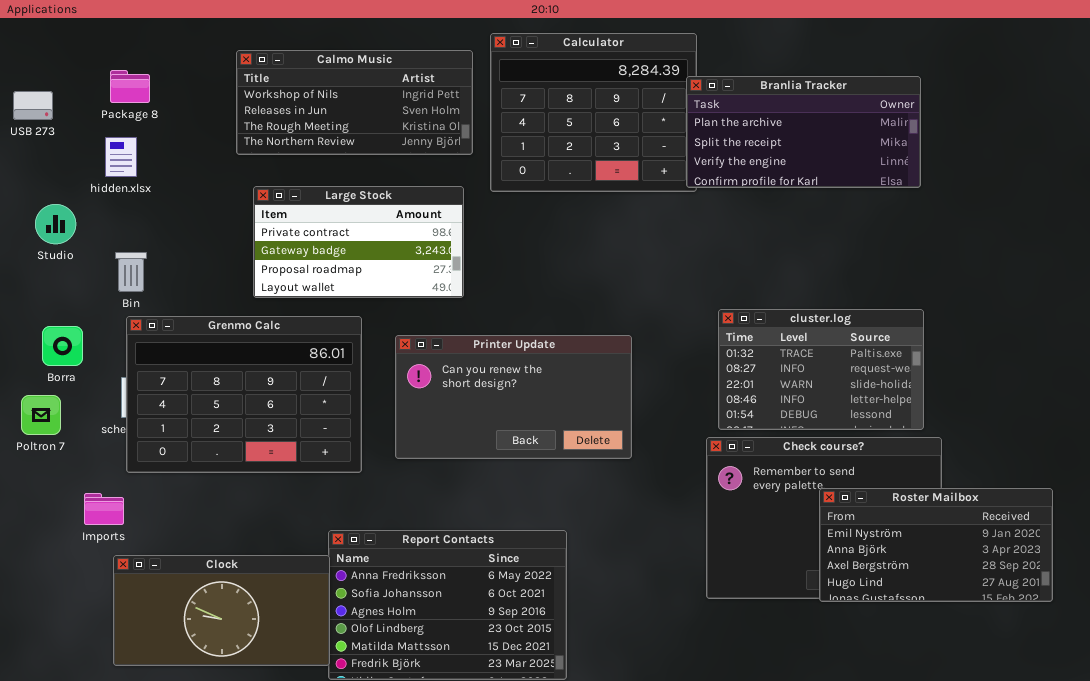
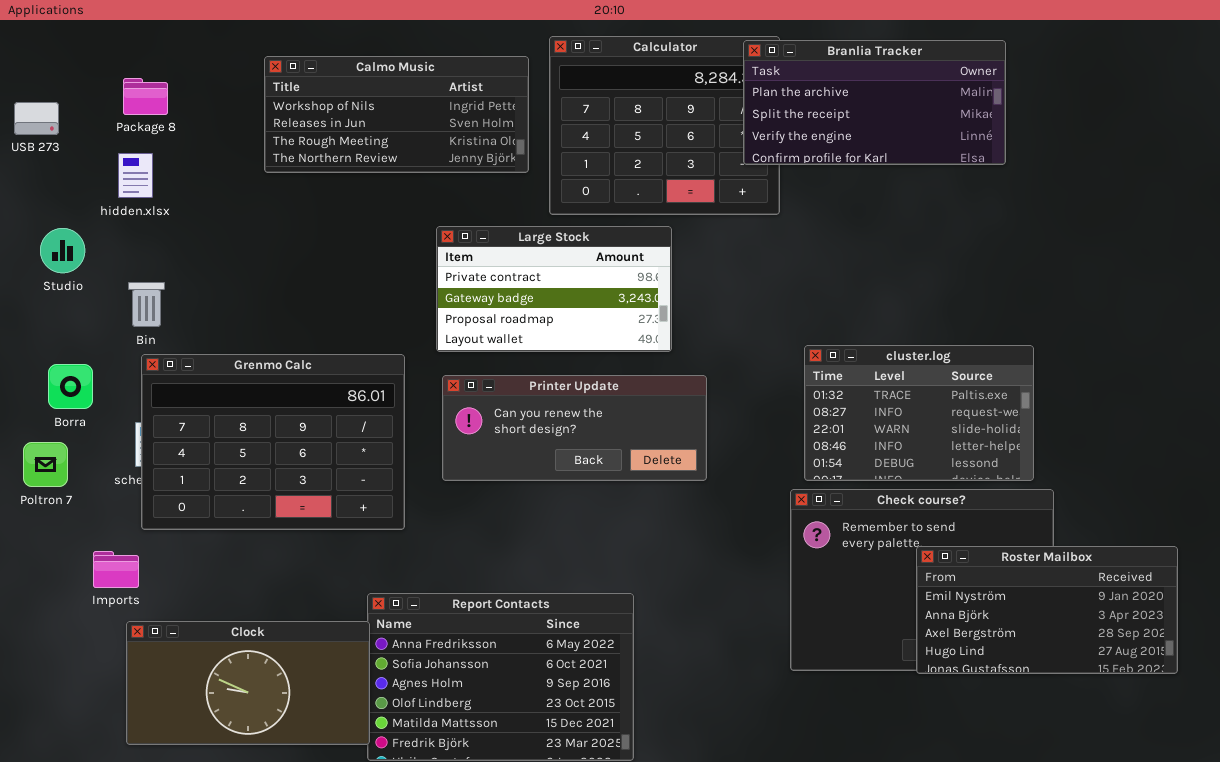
Branlia Tracker: [686,76,921,188] -> [743,40,1006,165], moved
Large Stock: [253,186,464,298] -> [436,226,672,352], moved
Printer Update: [395,335,632,459] -> [442,375,707,481], resized

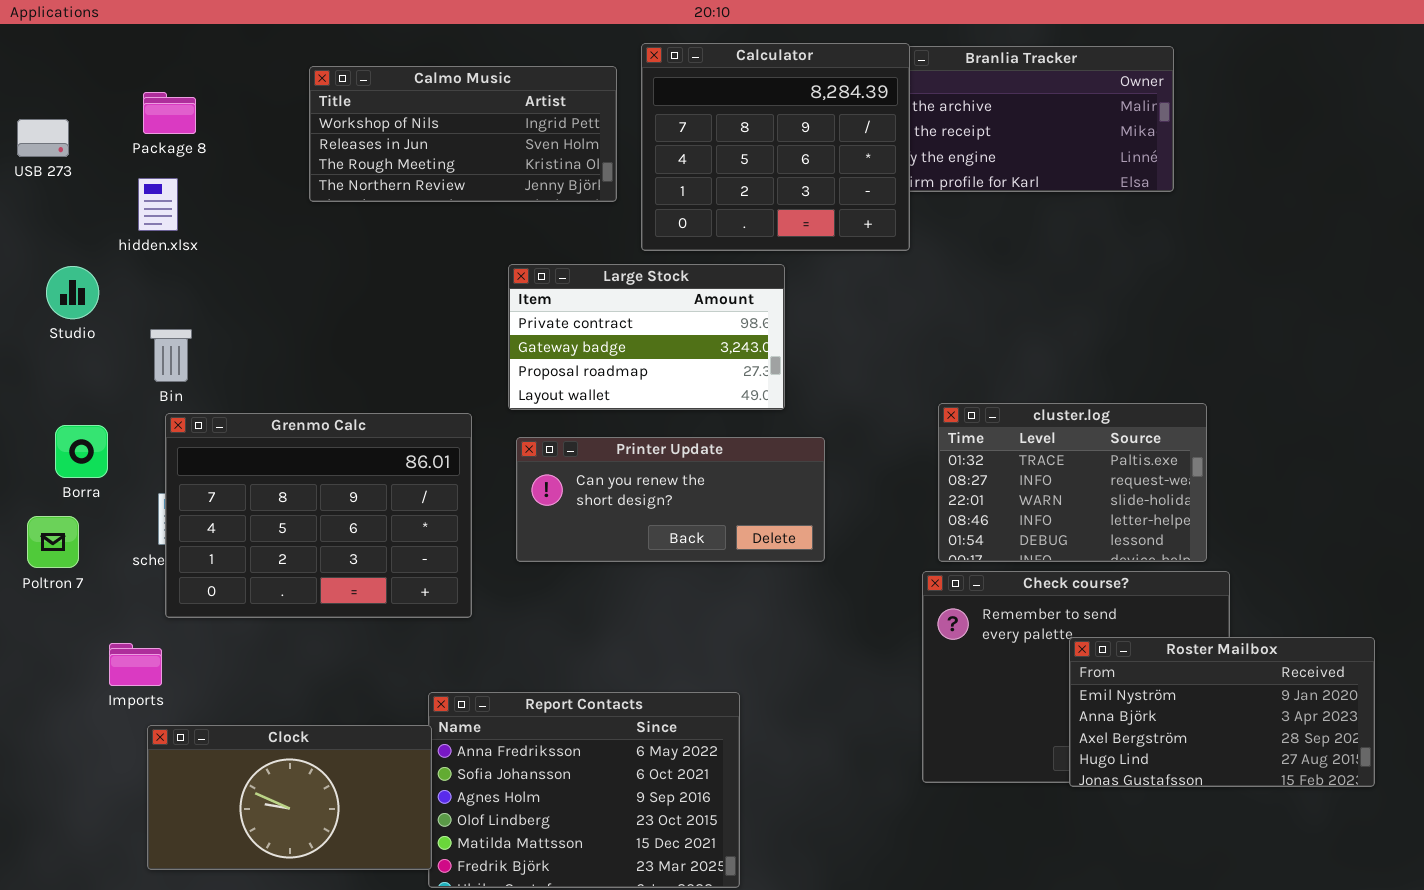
Calculator: [549,36,780,215] -> [641,43,910,251], raised

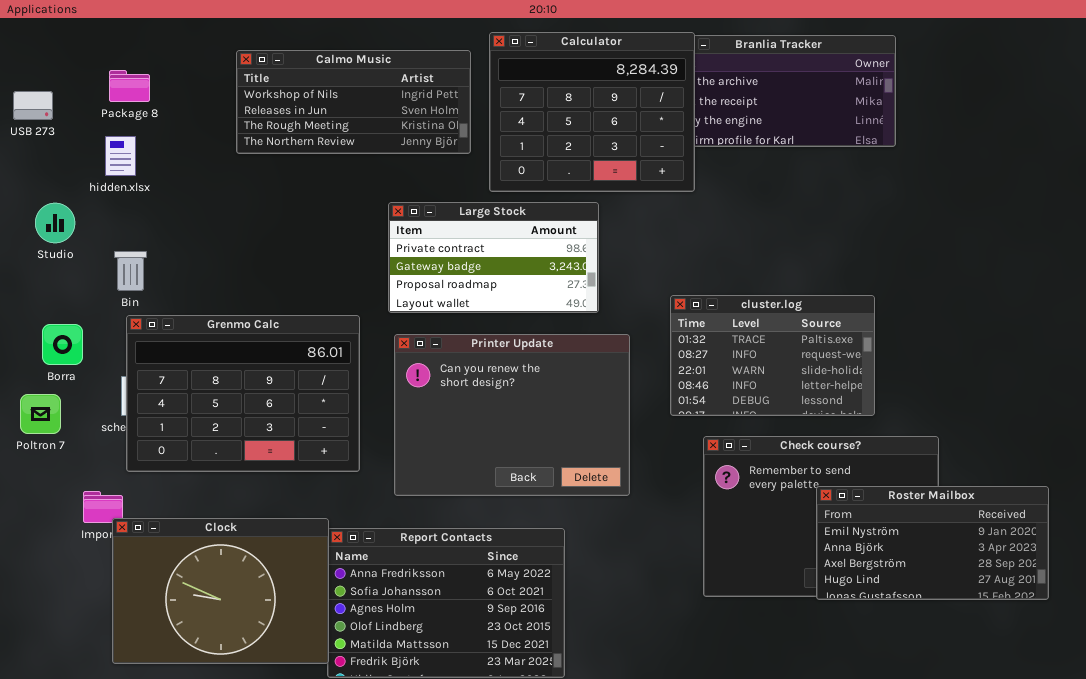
cluster.log: [938,403,1207,562] -> [670,295,875,416], moved
Printer Update: [516,437,825,562] -> [394,334,630,496], resized
Clock: [147,725,432,870] -> [112,518,329,664], resized

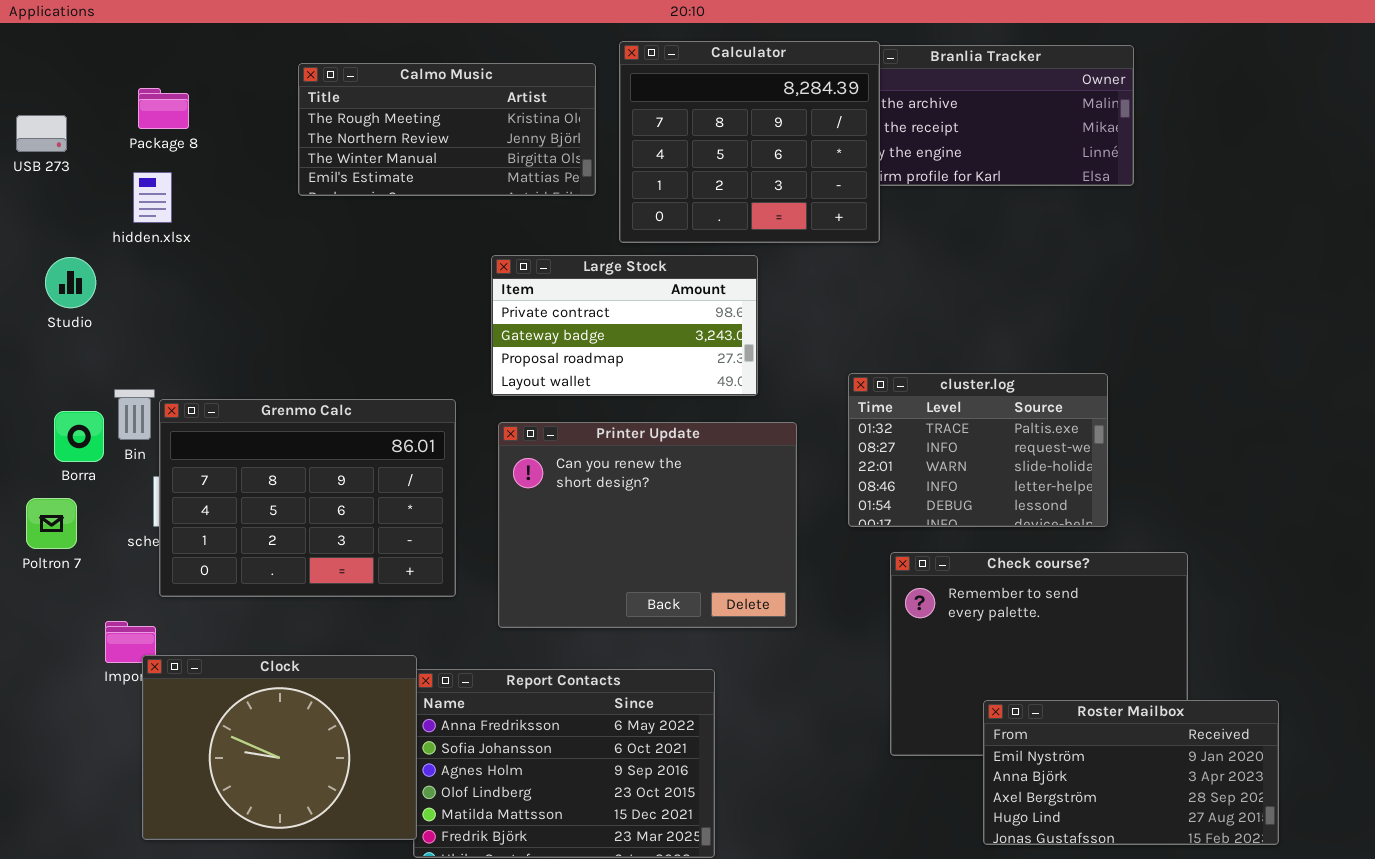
Calmo Music: [236,50,471,154] -> [298,63,596,196], scrolled down 2 rows
Bin: [114,251,147,291] -> [114,389,155,440], moved
Roster Mailbox: [816,486,1049,600] -> [983,700,1279,845], moved

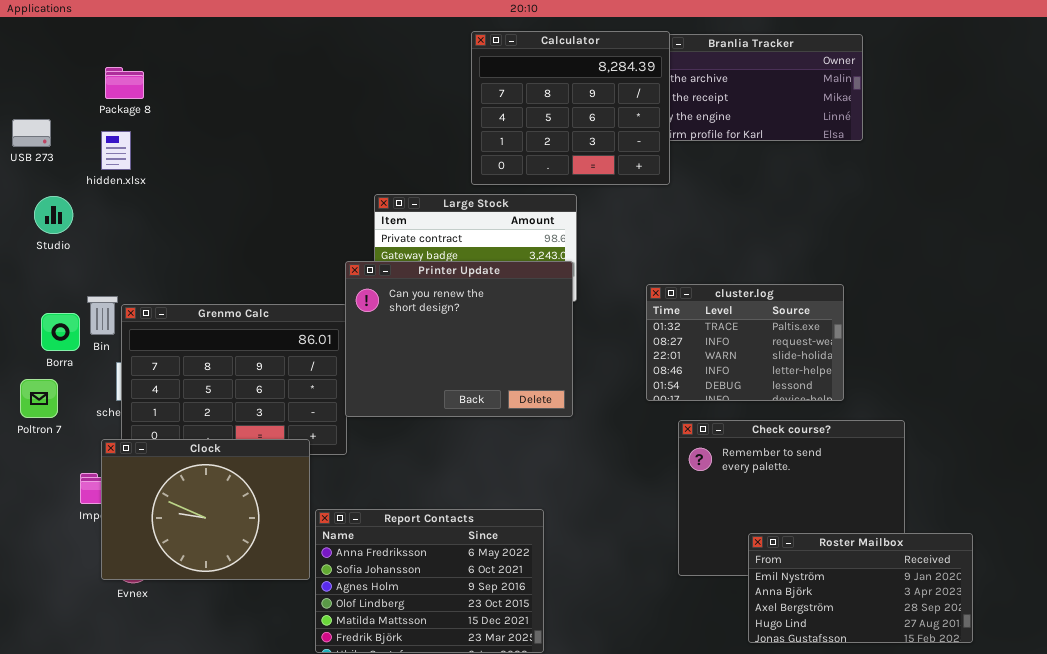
Calmo Music: [298,63,596,196] -> none, closed
USB 273: [16,115,67,152] -> [12,119,51,147], moved
Printer Update: [498,422,797,628] -> [345,261,573,417], moved
Clock: [142,655,417,840] -> [101,439,310,580], moved

